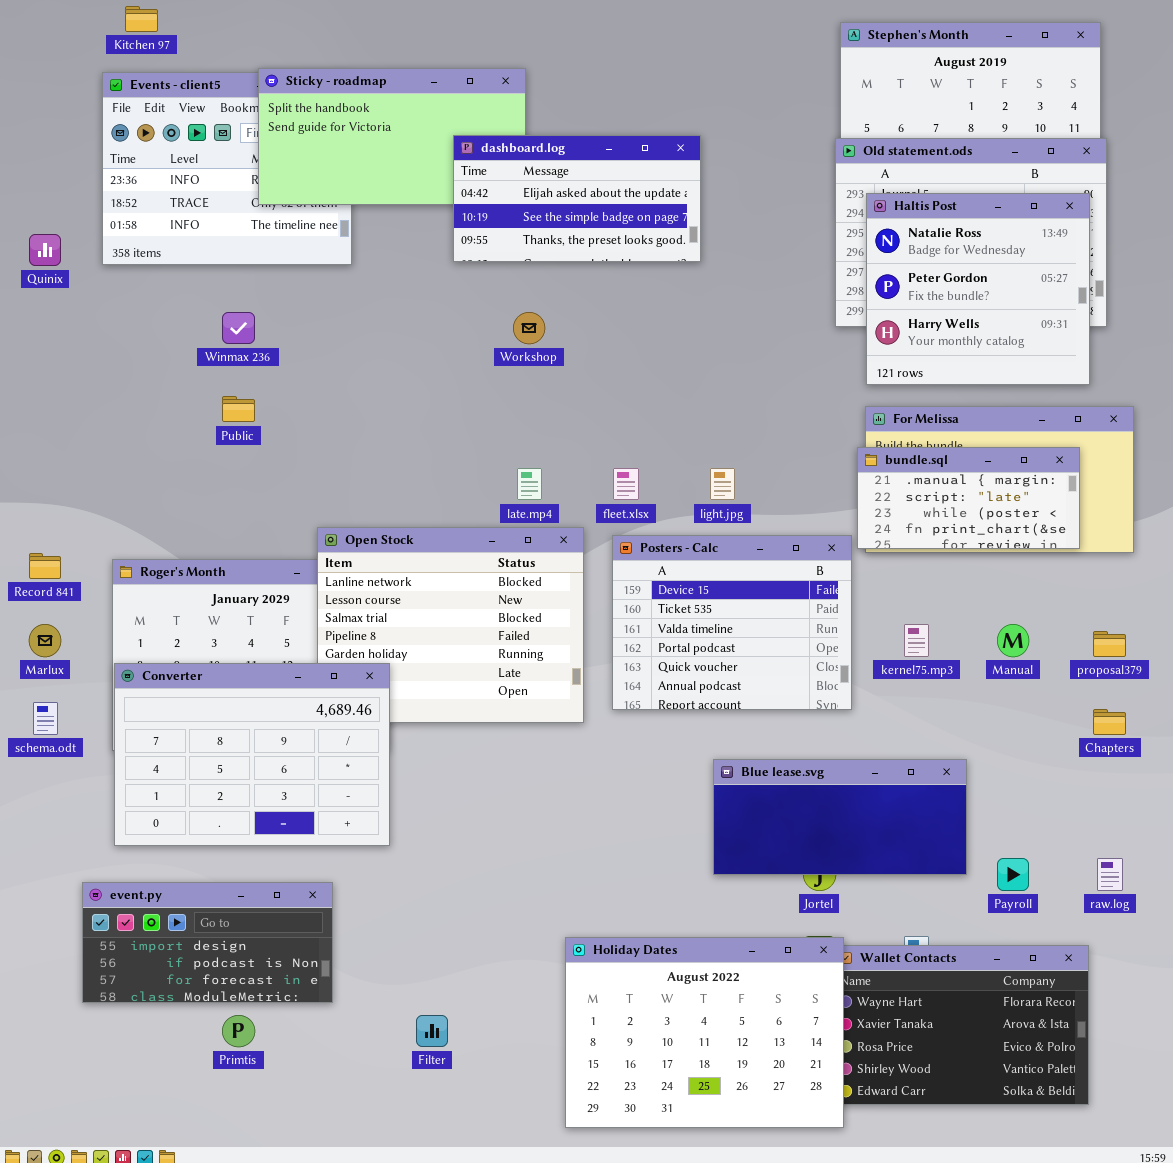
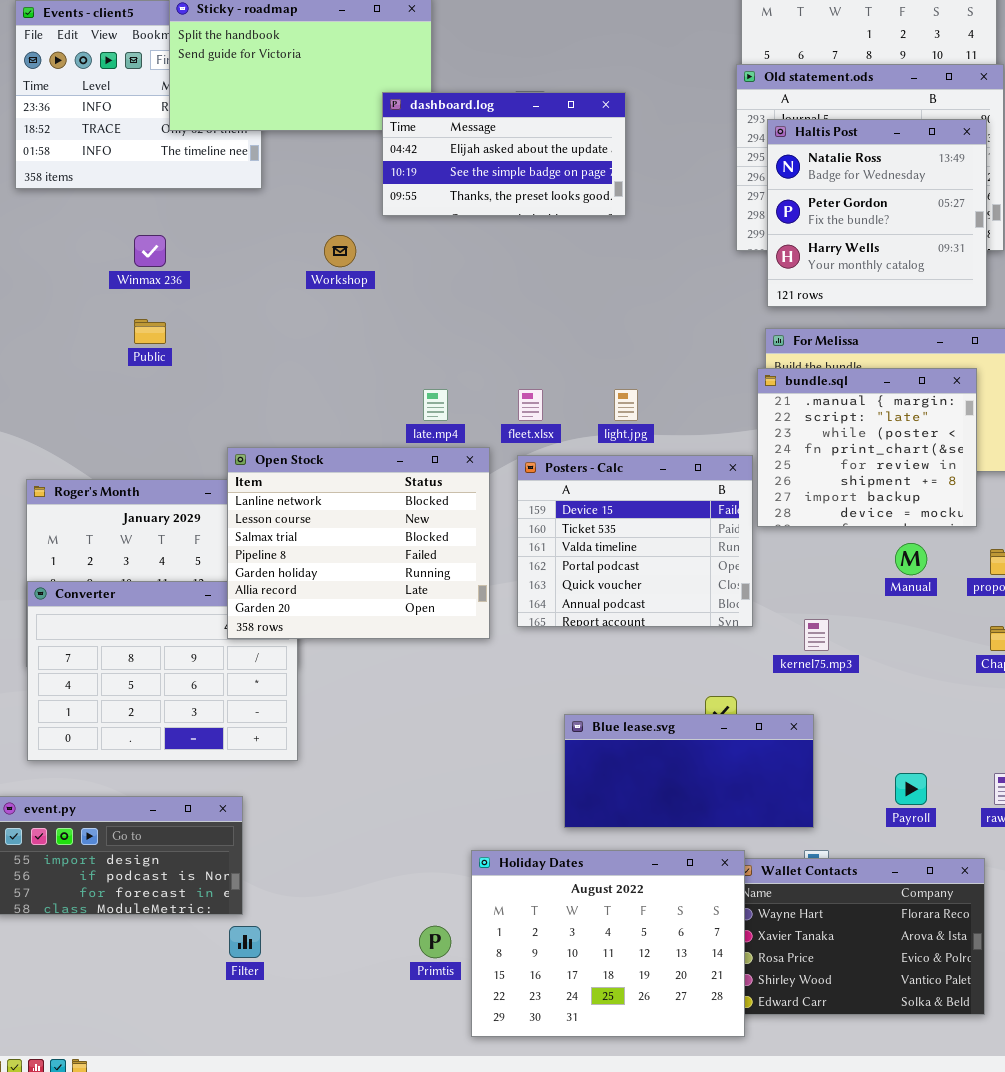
dashboard.log: [453,135,701,262] -> [382,92,626,216], moved
Workshop: [513,312,545,344] -> [324,235,356,267], moved
bundle.sql: [857,447,1080,549] -> [757,368,977,527], resized
Open Stock: [317,527,584,723] -> [227,447,490,639], raised
kernel75.mp3: [904,624,929,657] -> [804,619,829,651], moved
Blue lease.svg: [713,759,967,875] -> [564,714,814,828], moved
Primtis: [222,1015,255,1047] -> [419,926,451,958], moved
Filter: [416,1015,448,1047] -> [229,926,261,958], moved

